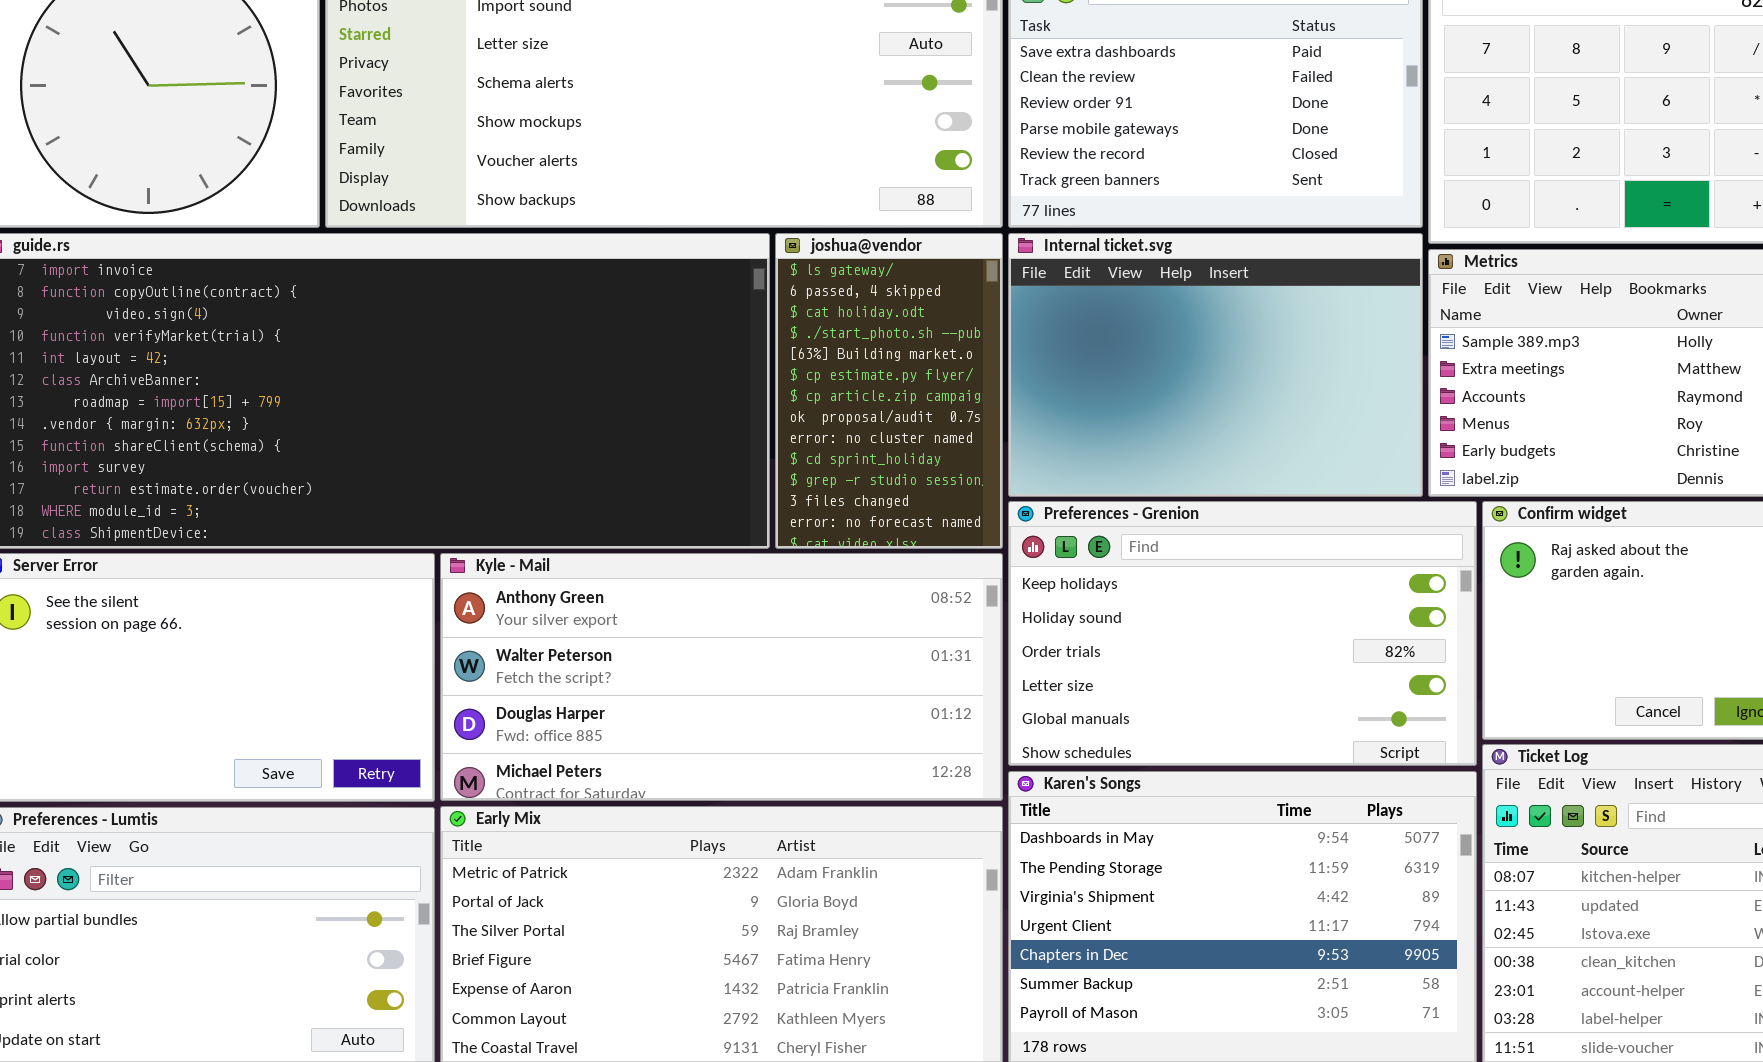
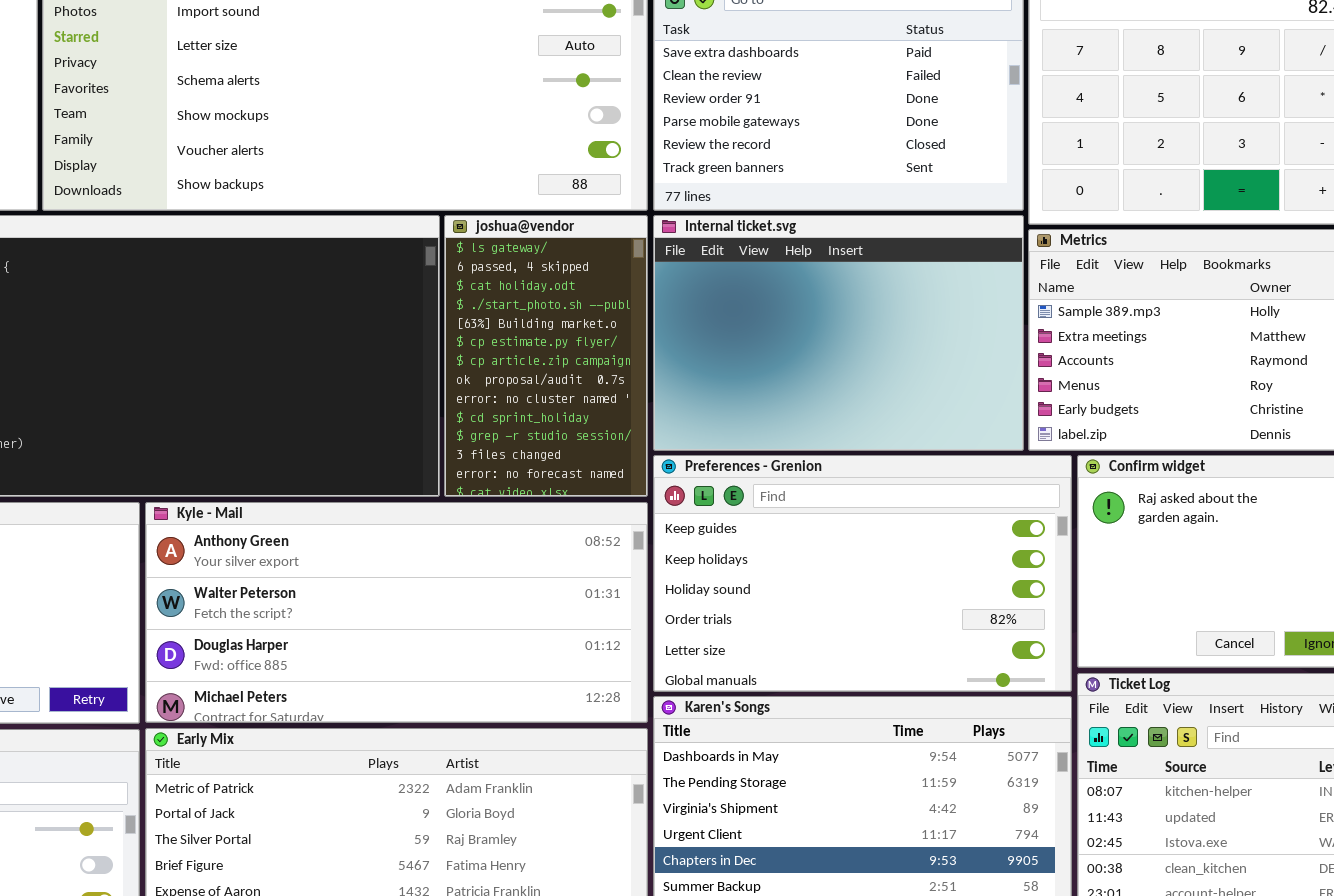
Preferences - Grenion: [1008,501,1477,766] -> [653,455,1072,692], scrolled up 1 row

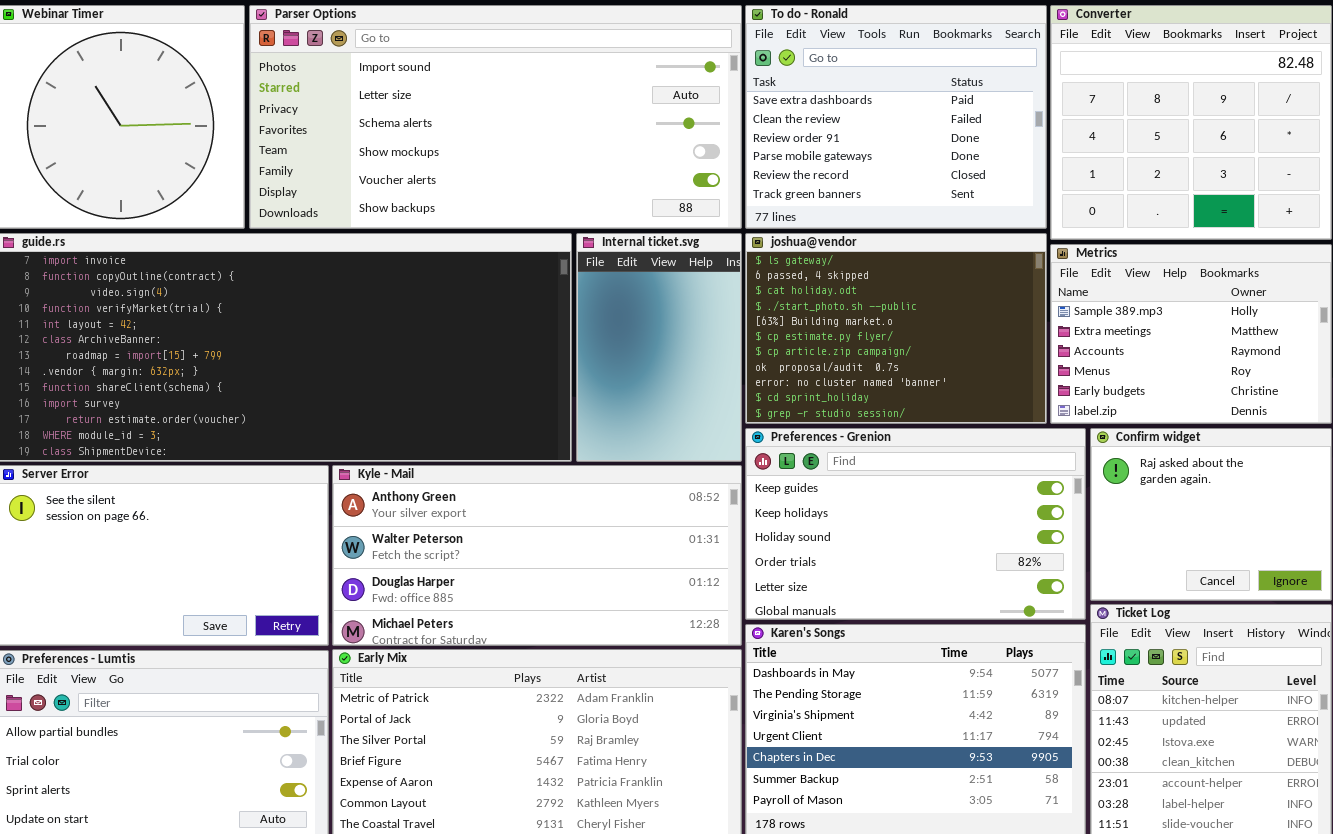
joshua@vendor: [444,215,648,497] -> [745,233,1047,424], moved, resized
Internal ticket.svg: [653,215,1024,451] -> [576,233,742,462], moved, resized

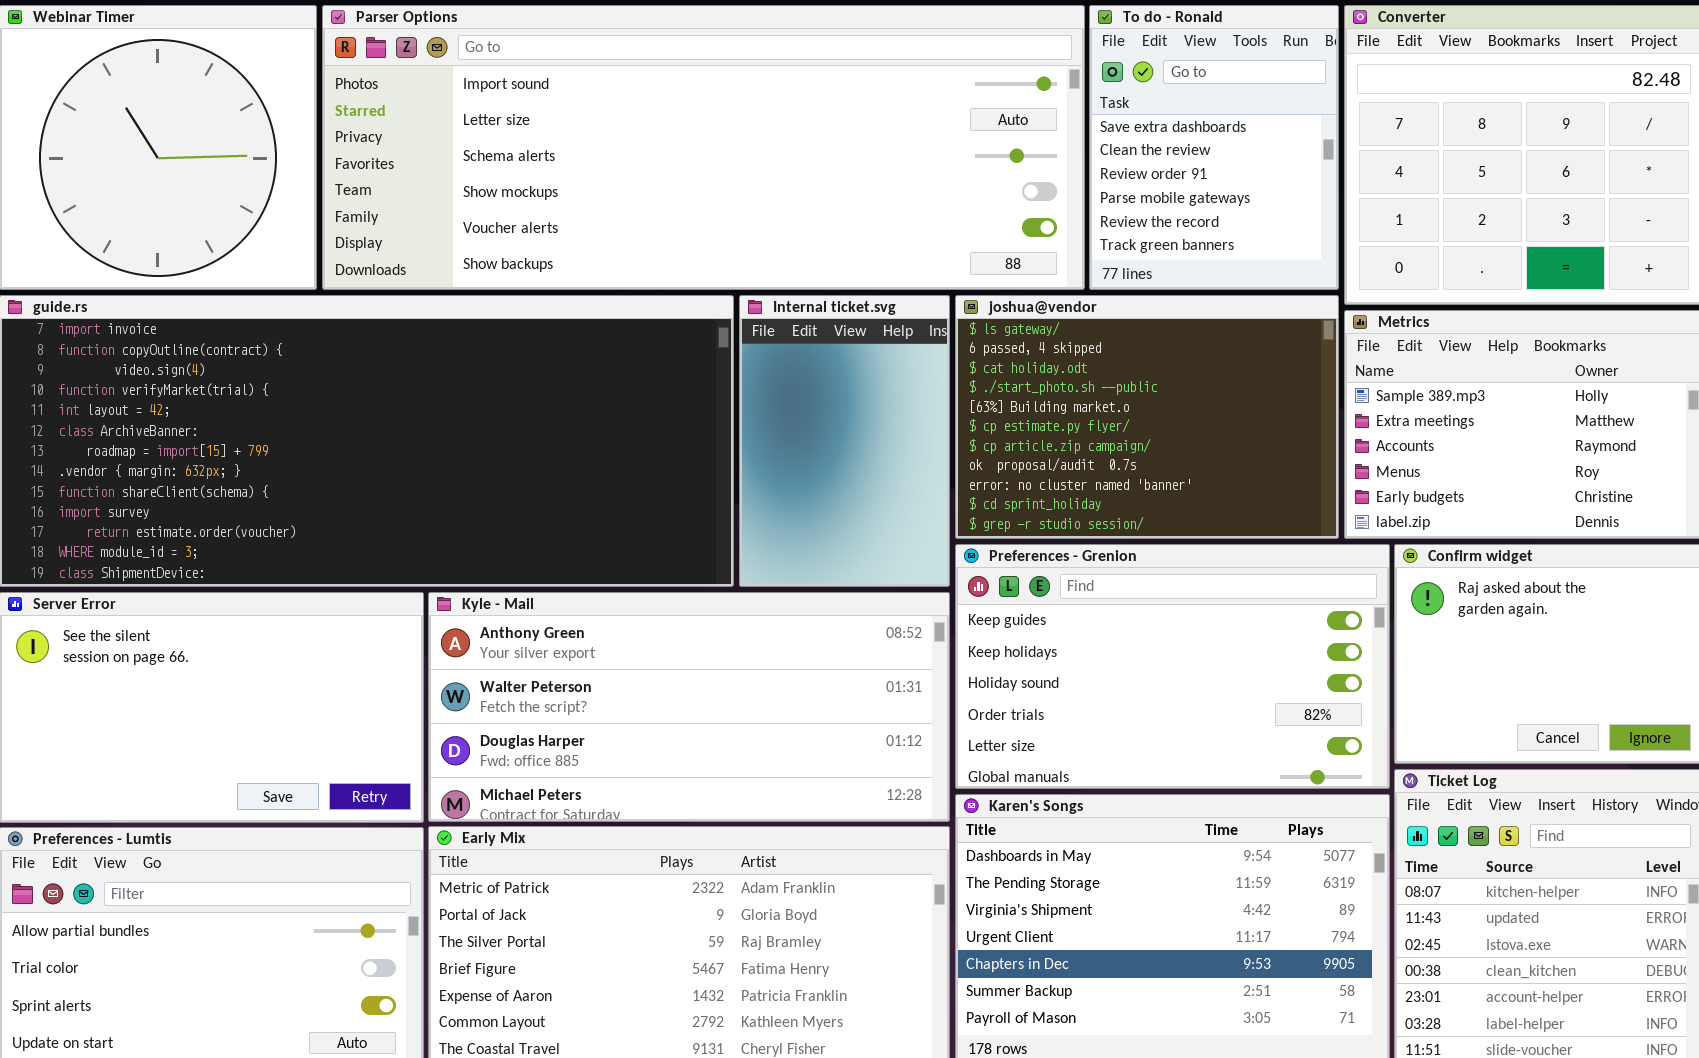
Parser Options: [249,5,742,229] -> [322,5,1085,290], resized
To do - Ronald: [745,5,1047,229] -> [1089,5,1339,290], resized

